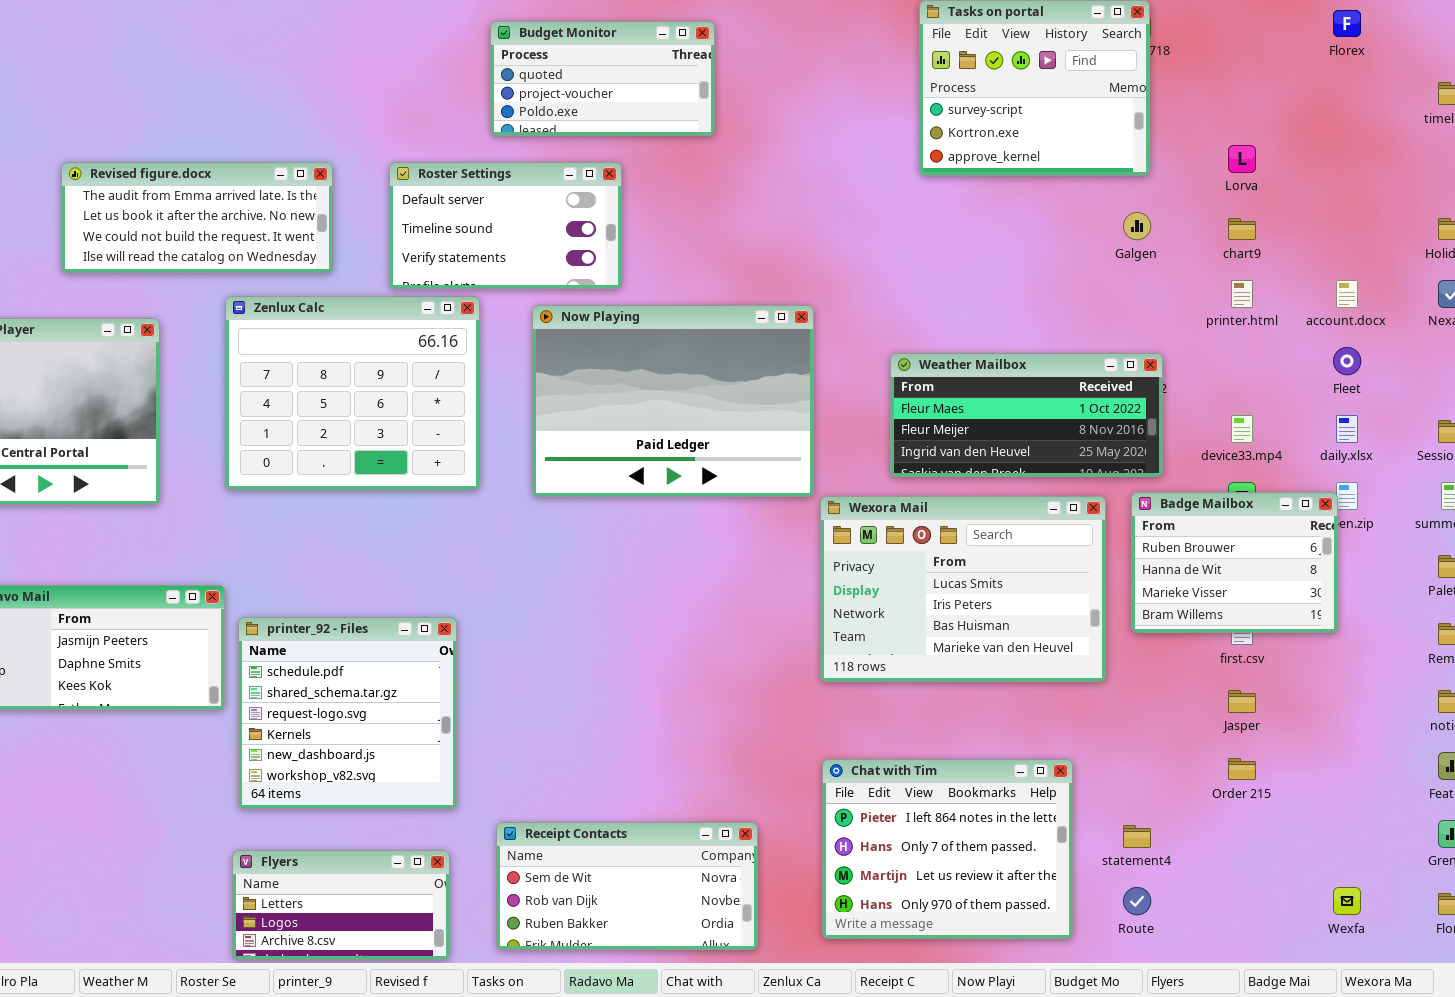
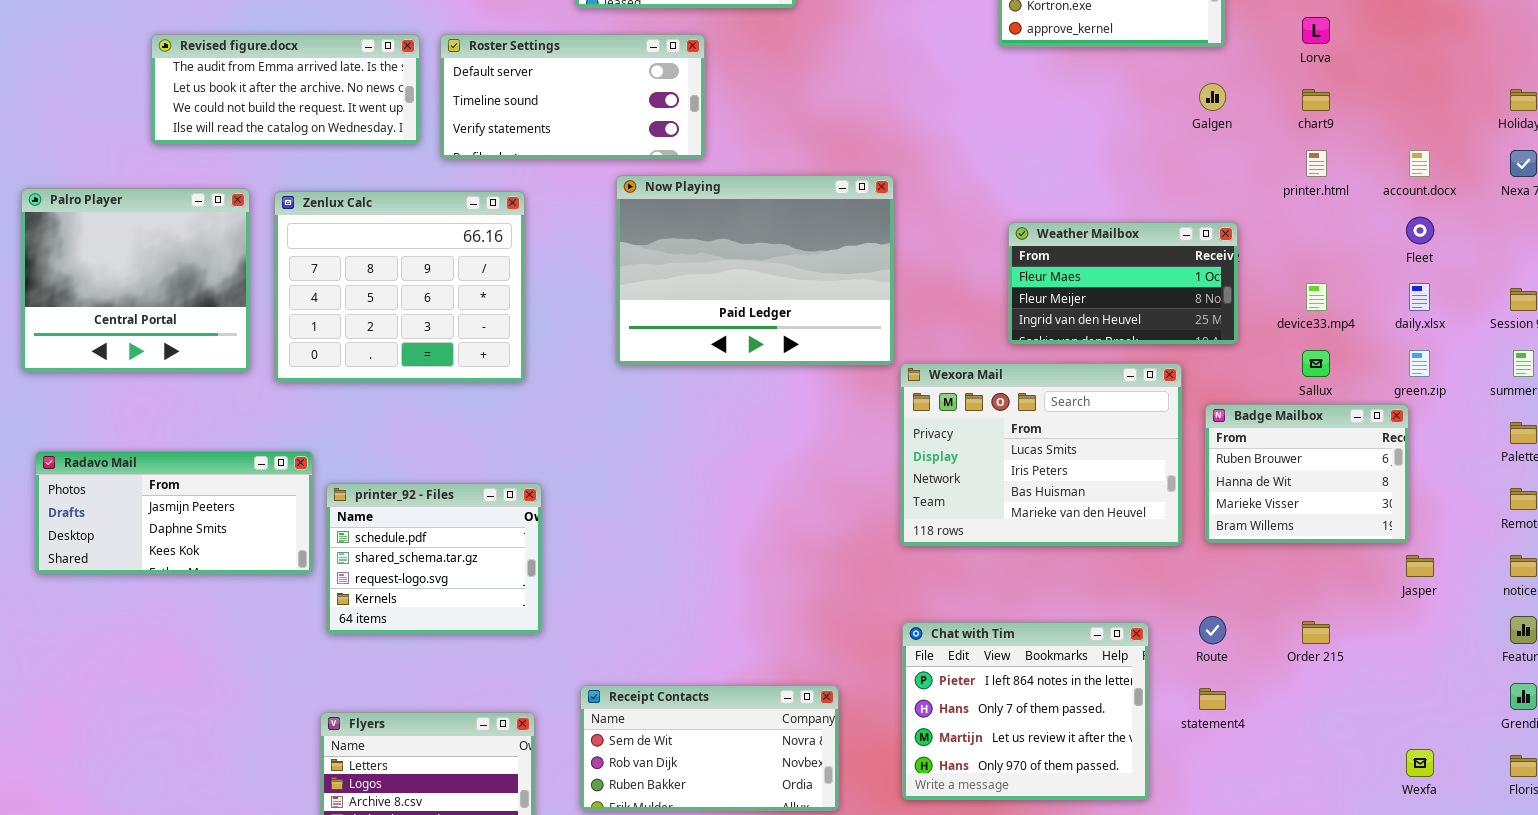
Roster Settings: [389,162,622,289] -> [440,34,705,159], resized
Zenlux Calc: [225,296,480,490] -> [274,191,525,382], moved
Weather Mailbox: [890,353,1163,477] -> [1008,222,1238,344], resized
Badge Mailbox: [1131,492,1338,633] -> [1205,404,1409,543], moved
printer_92 - Files: [238,617,457,809] -> [326,483,542,634], resized
Jasper: [1228,690,1256,713] -> [1406,555,1434,577], moved
Route: [1123,887,1151,915] -> [1199,616,1226,644], moved

